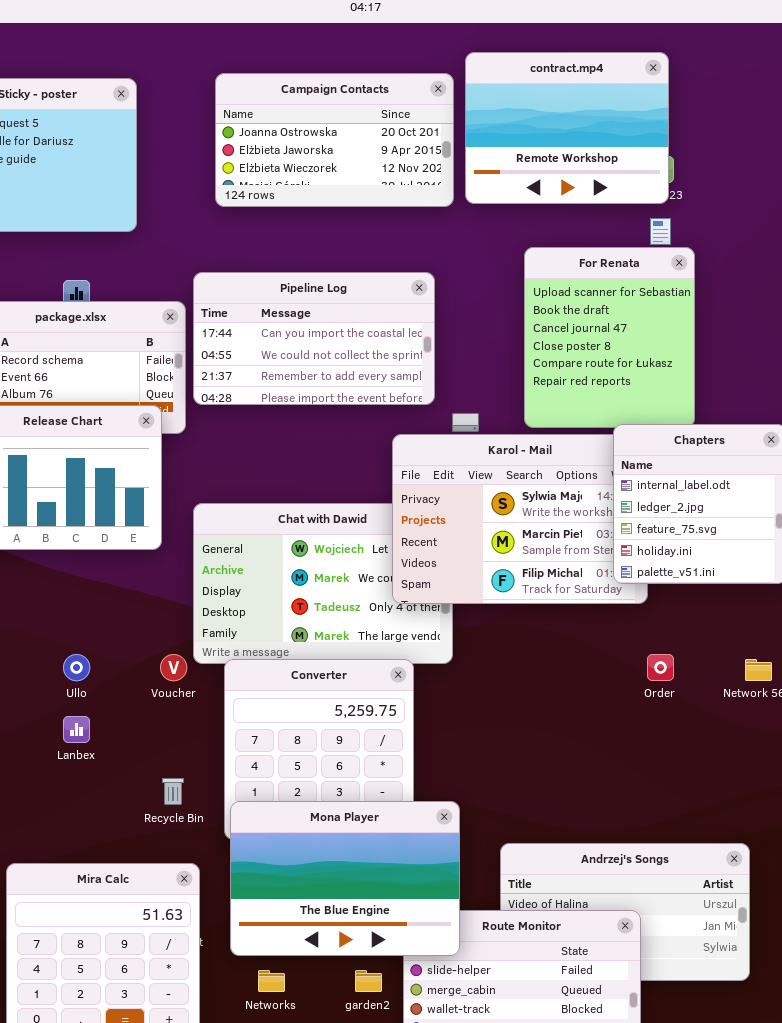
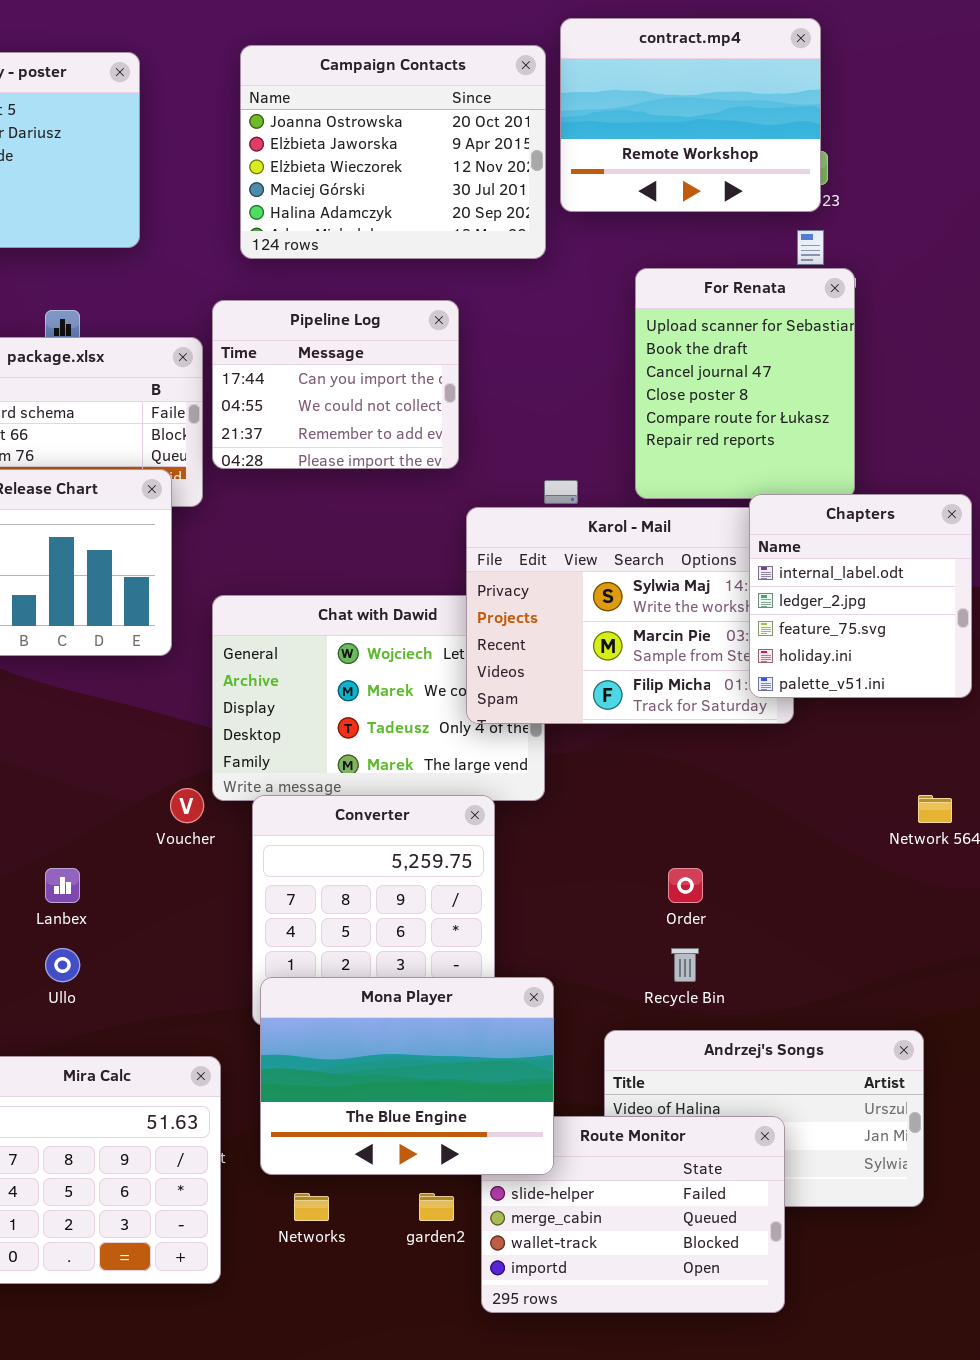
Campaign Contacts: [215,73,454,207] -> [240,45,546,259], resized
Pipeline Log: [193,272,435,405] -> [212,300,459,469], resized
Ullo: [63,654,90,681] -> [45,948,80,982], moved
Order: [647,654,674,681] -> [668,868,703,903], moved
Recycle Bin: [162,778,184,805] -> [671,948,699,982], moved

